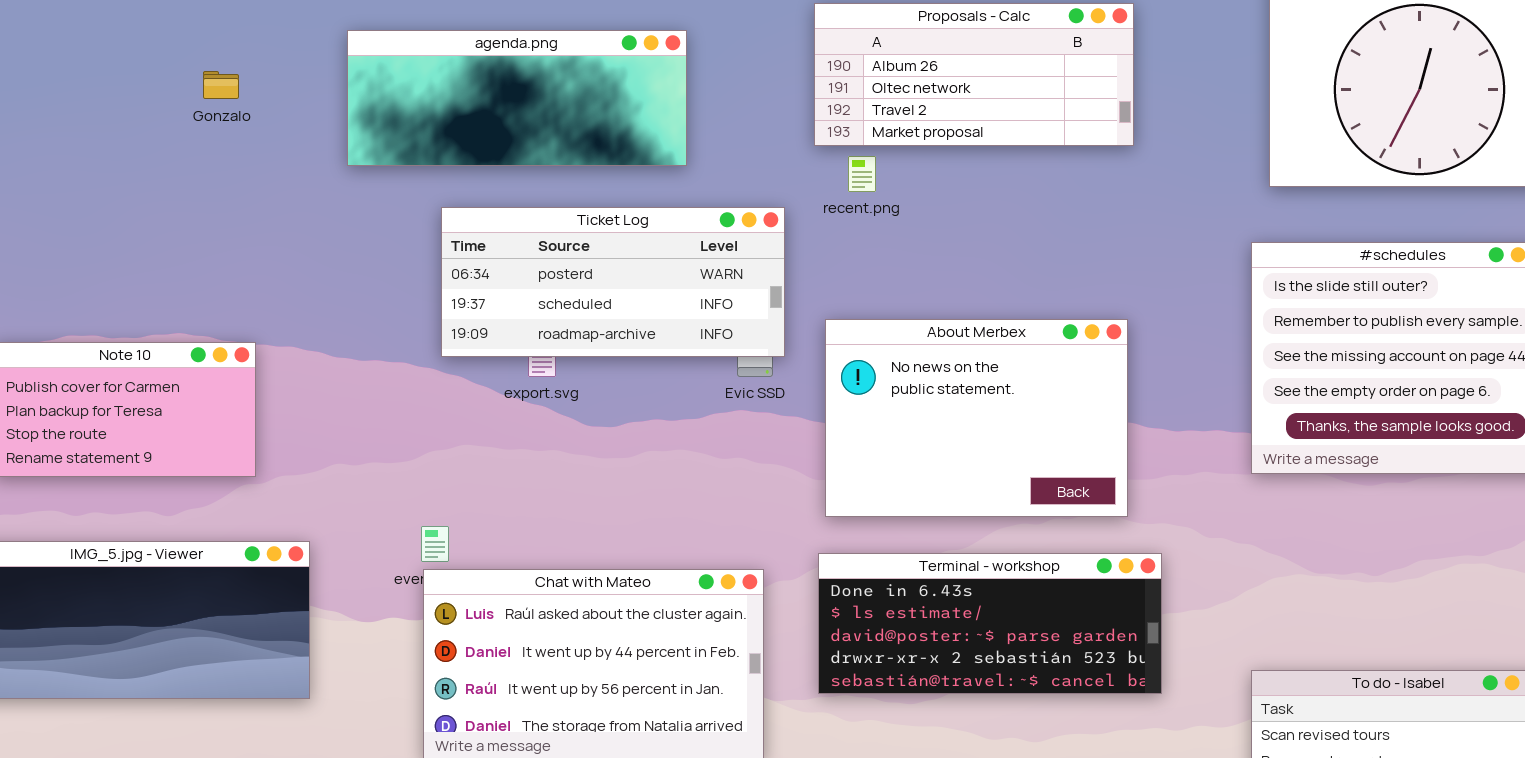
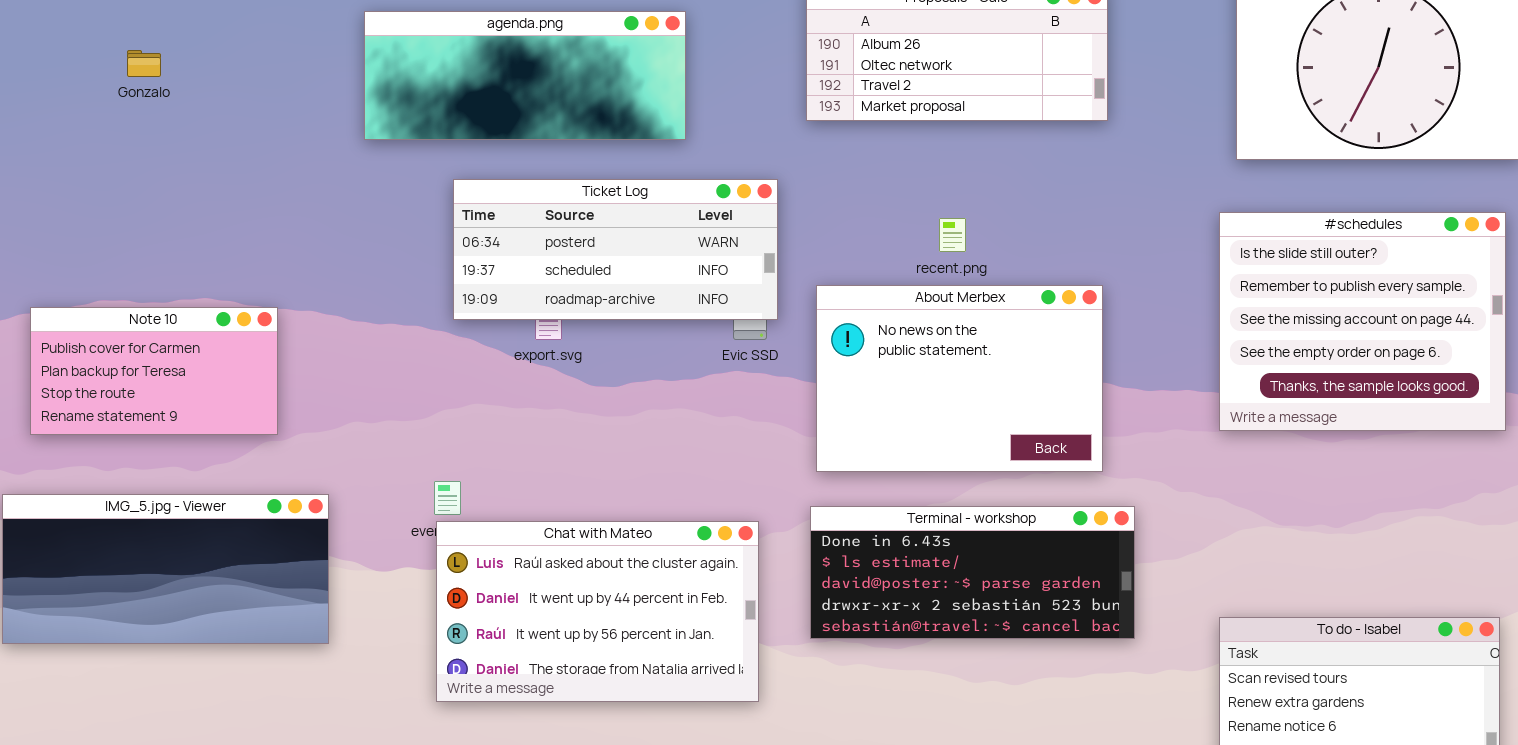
Gonzalo: [203,71,239,99] -> [127,50,161,77], moved
recent.png: [848,156,876,192] -> [939,218,966,252], moved

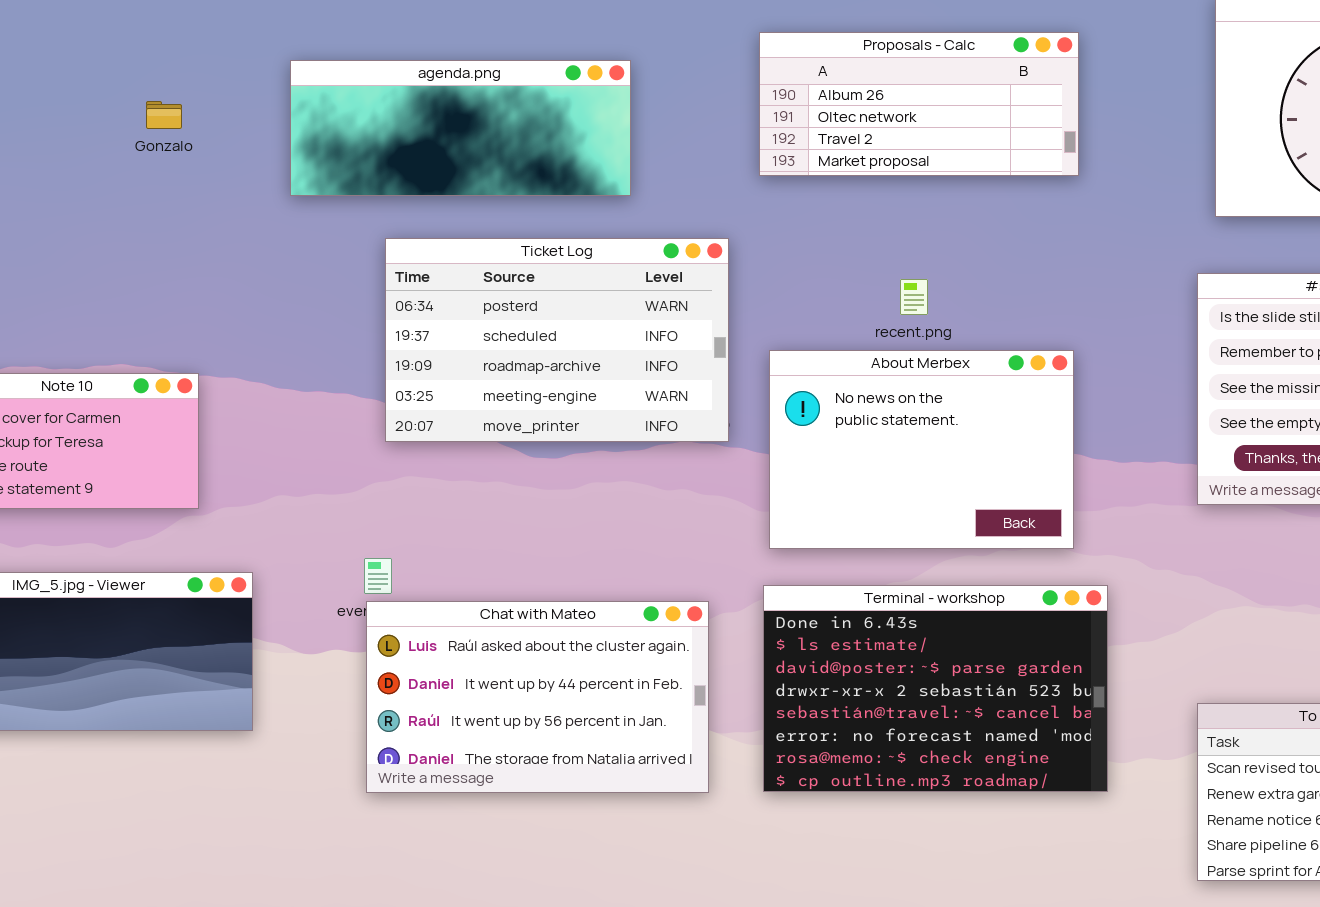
Gonzalo: [127,50,161,77] -> [146,101,182,129], moved
Ticket Log: [453,179,778,320] -> [385,238,729,442], resized
Terminal - workshop: [810,506,1135,639] -> [763,585,1108,792], resized

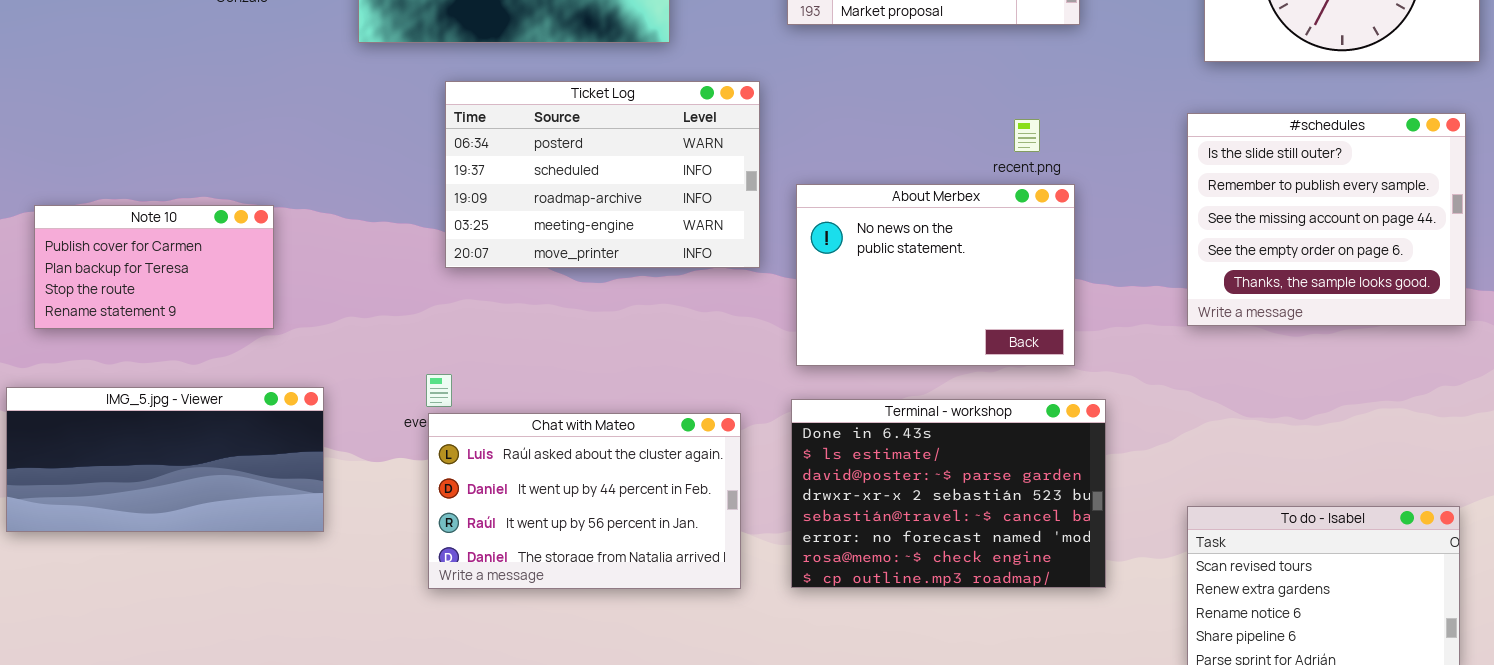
recent.png: [900,279,928,315] -> [1014,119,1040,152], moved

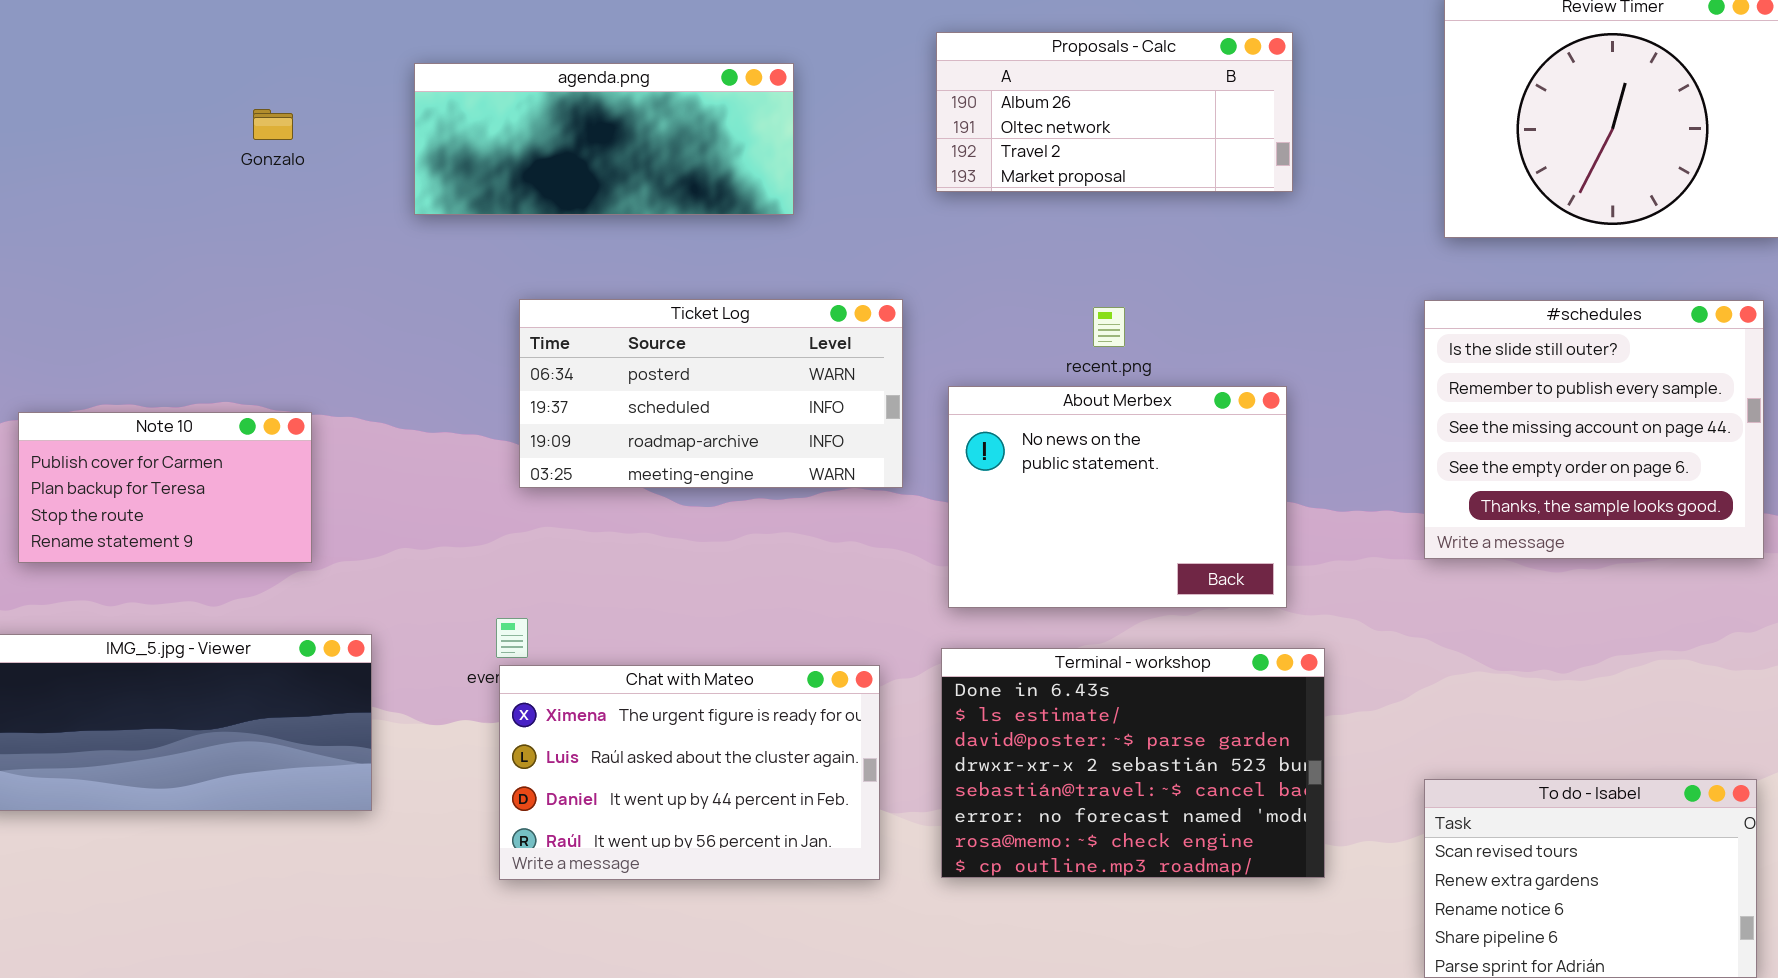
Ticket Log: [445,81,760,268] -> [519,299,903,488], resized
recent.png: [1014,119,1040,152] -> [1093,307,1125,347], moved
Chat with Mateo: [428,413,741,589] -> [499,665,880,880], scrolled up 1 row

